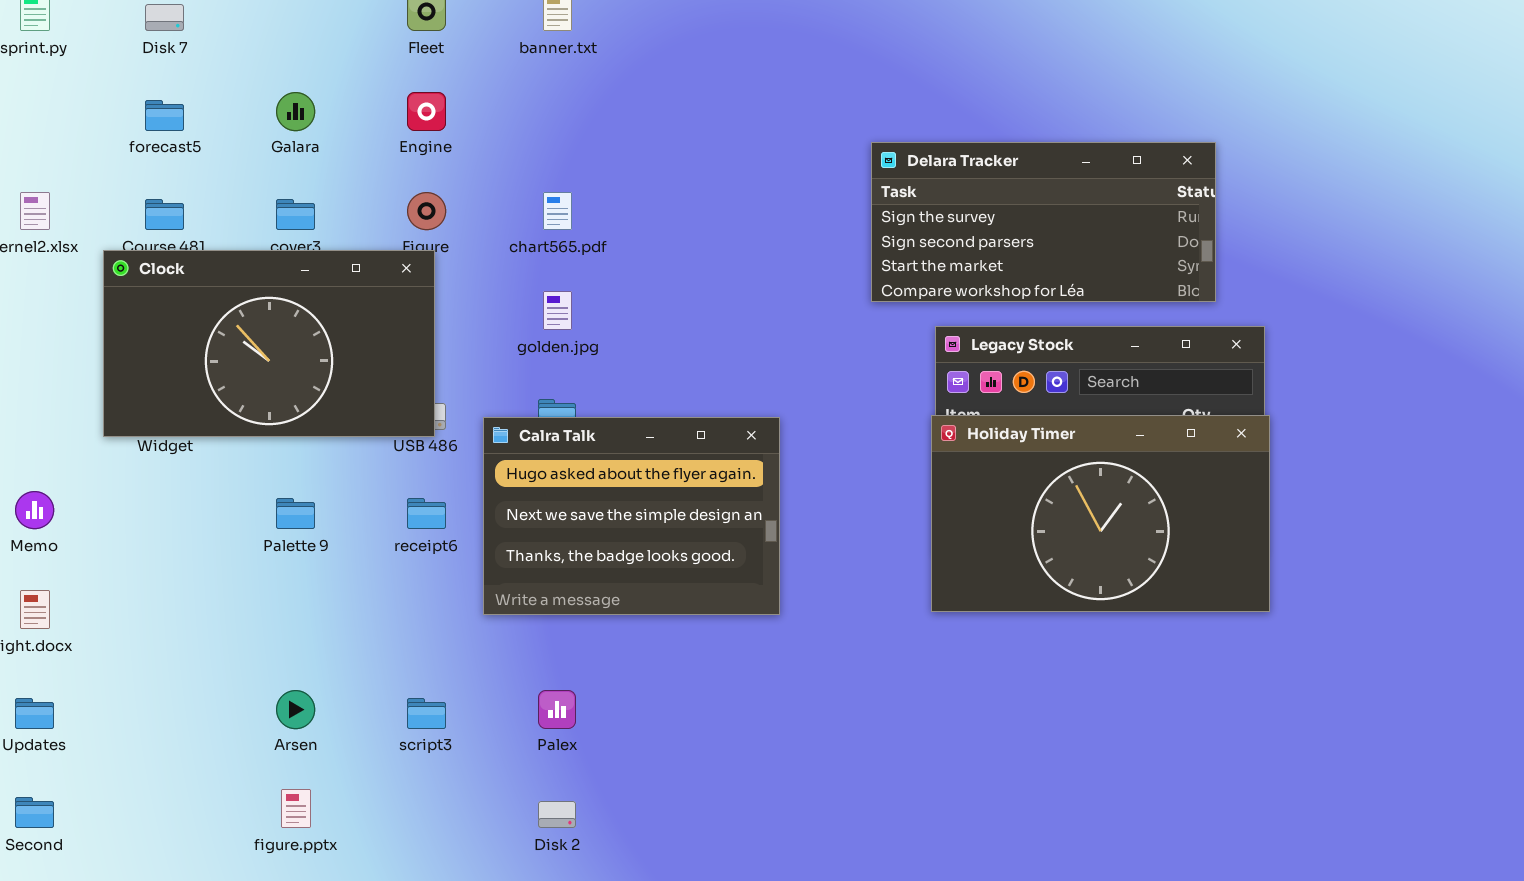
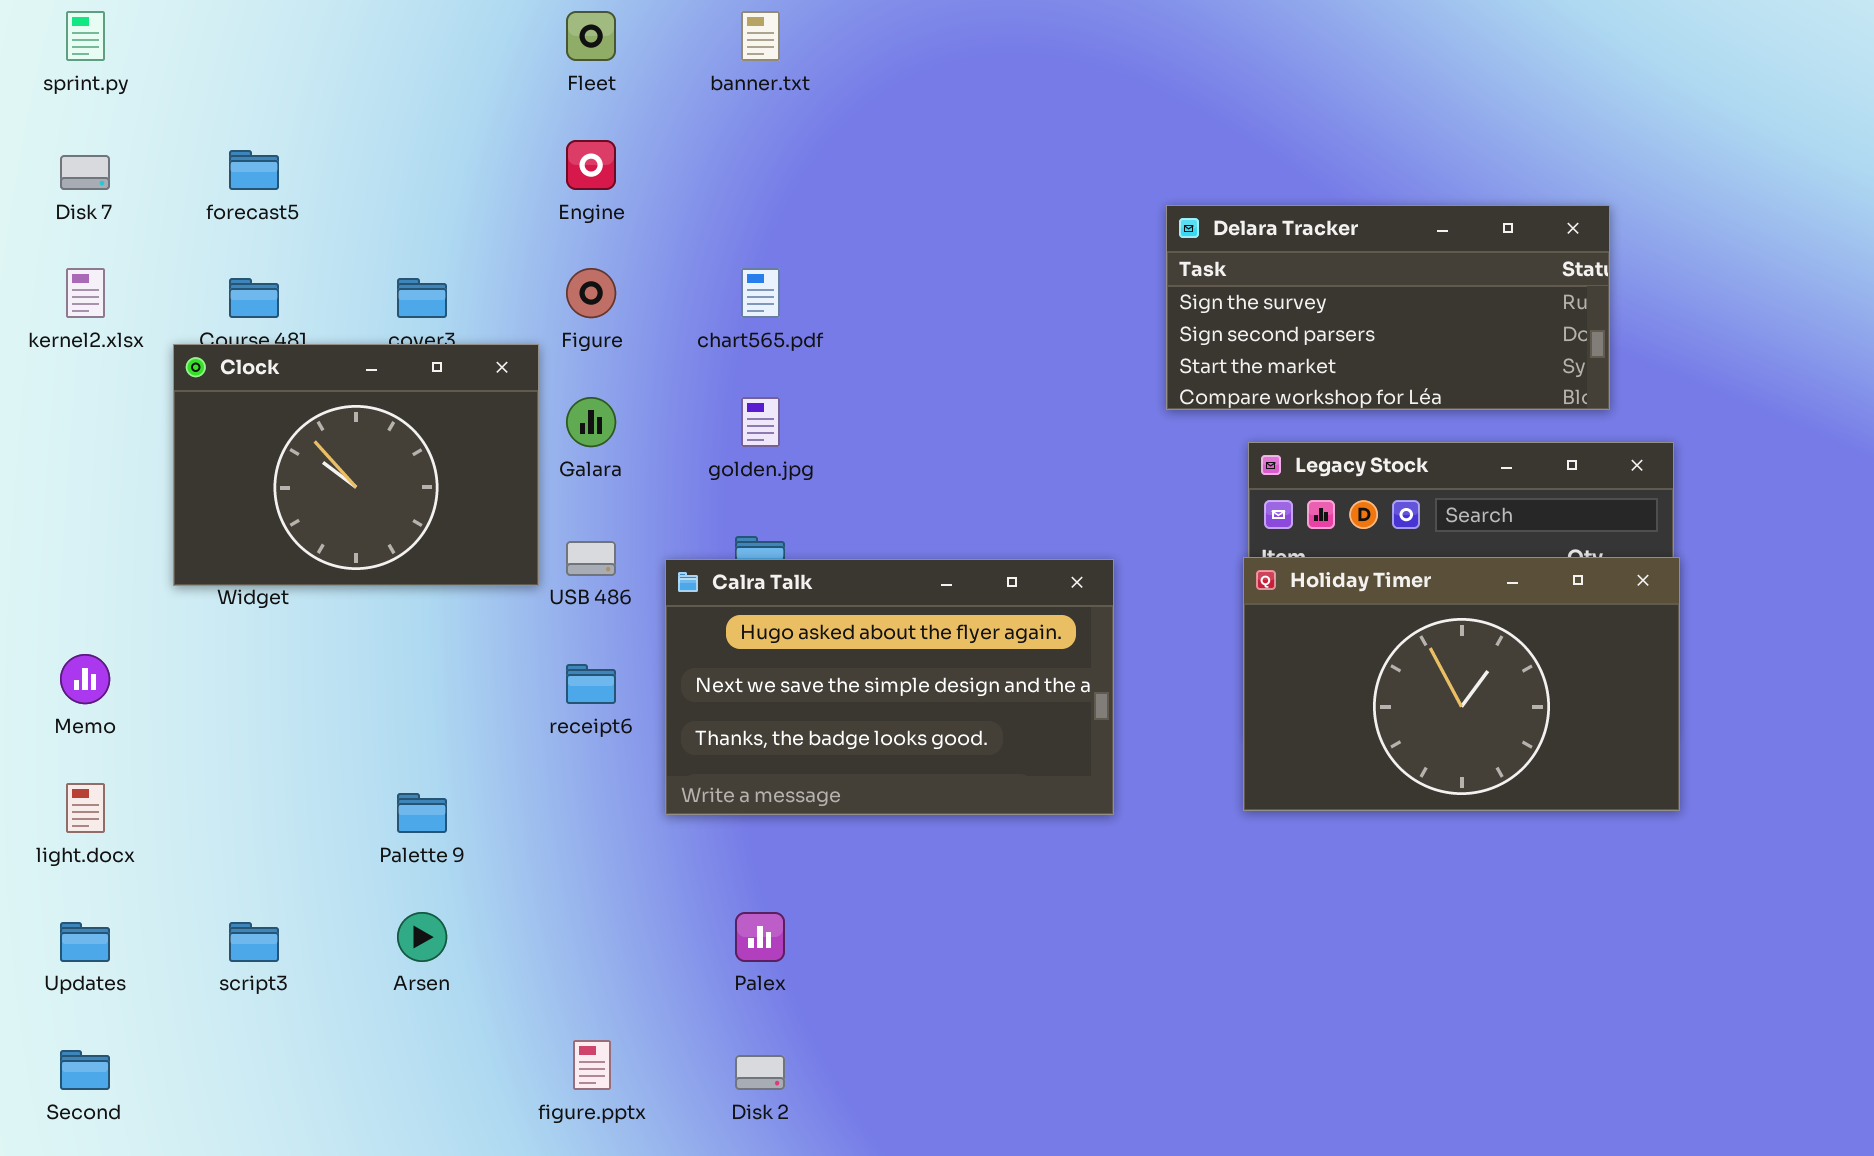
Disk 7: [145,4,184,31] -> [60,155,110,190], moved
Galara: [276,92,315,131] -> [566,397,616,447], moved
Clock: [103,250,435,437] -> [173,344,539,586], resized
Calra Talk: [483,417,780,615] -> [665,559,1114,815], resized
Palette 9: [276,498,315,529] -> [397,793,447,833], moved
script3: [407,698,446,729] -> [229,922,279,962], moved
figure.pptx: [281,789,311,828] -> [573,1040,611,1090], moved

